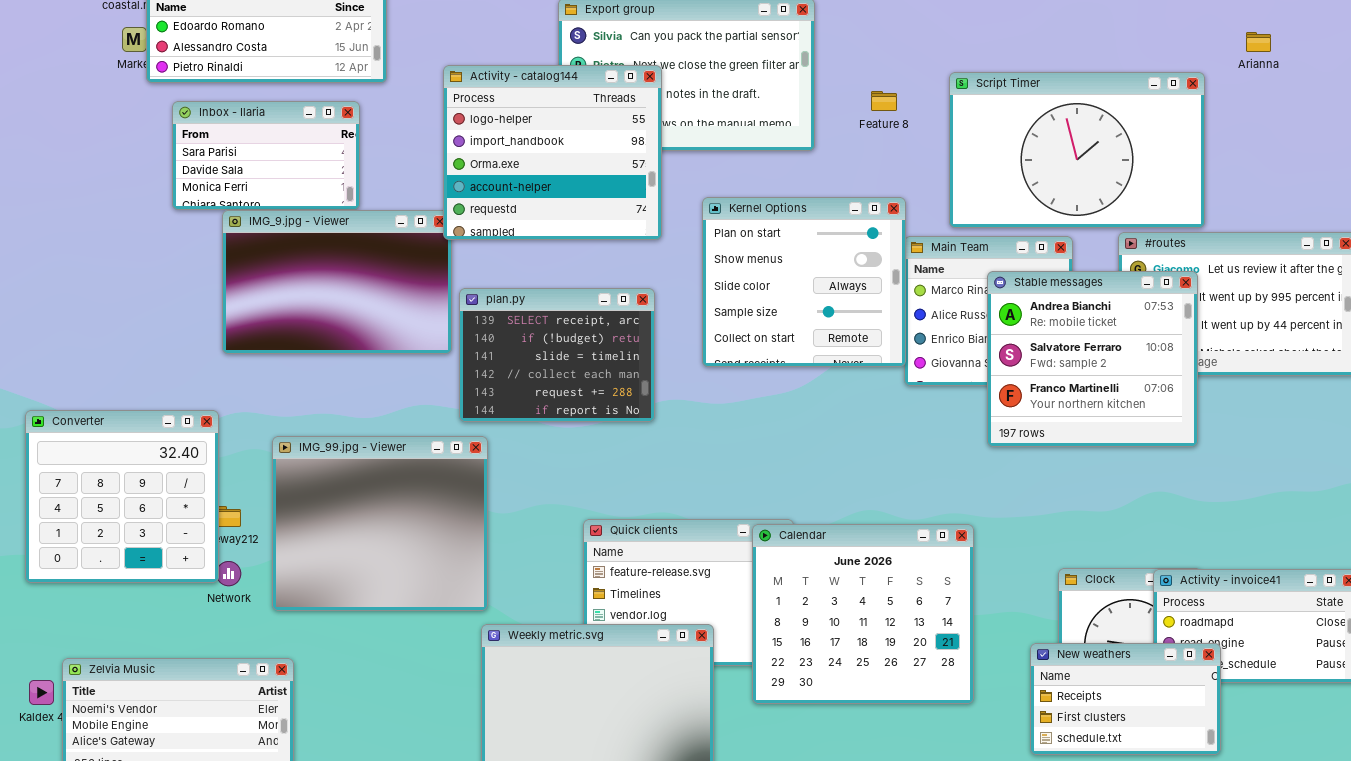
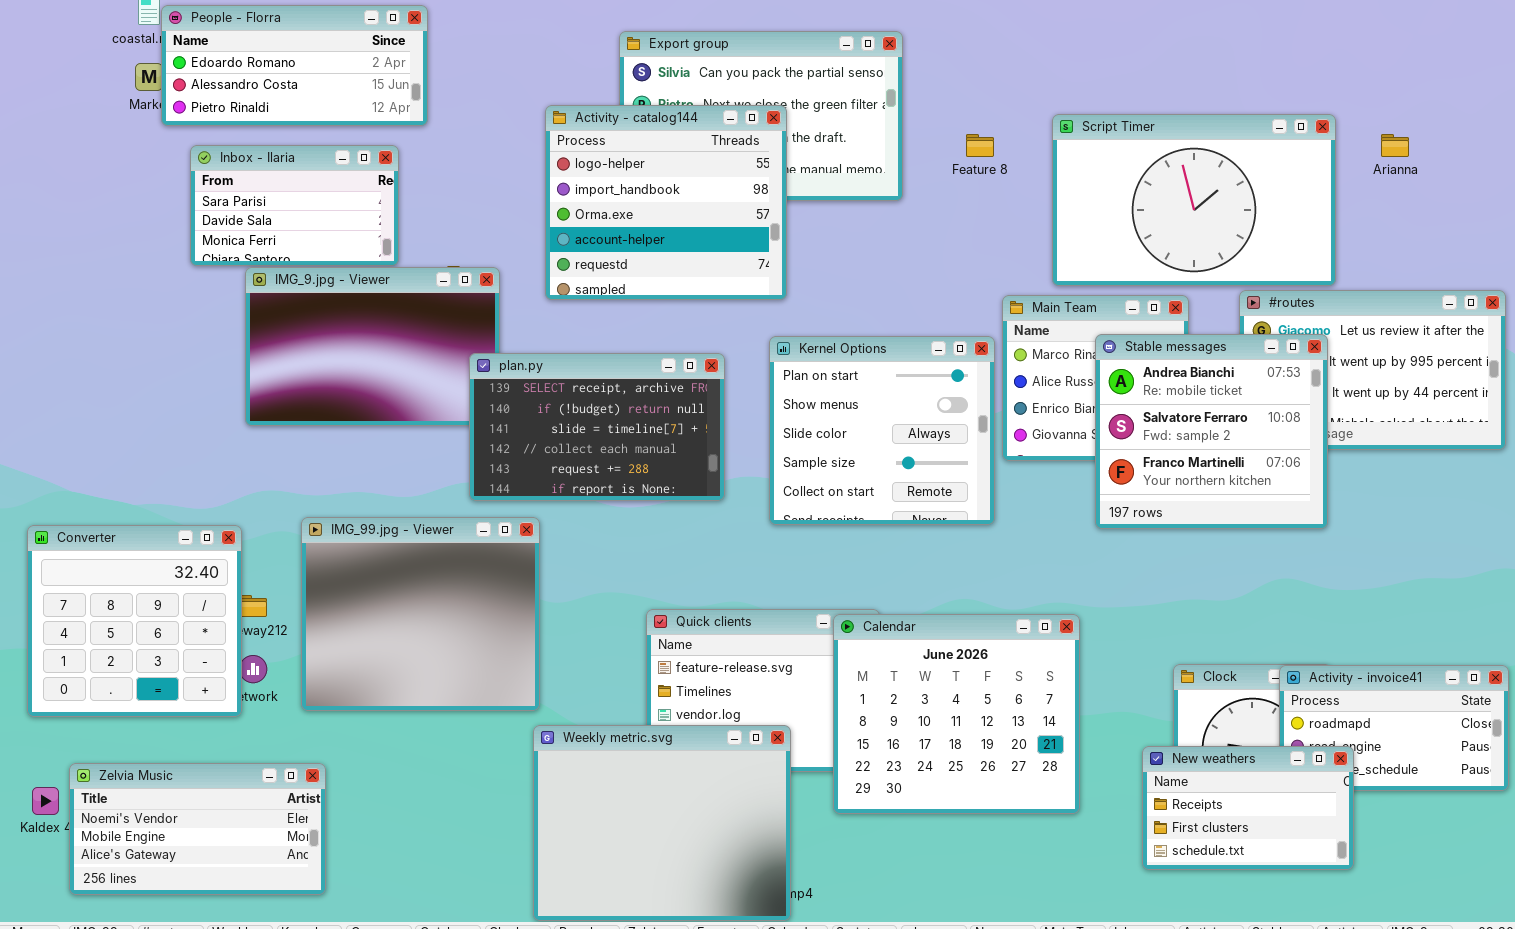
Arianna: [1246,32,1271,52] -> [1381,134,1409,157], moved
Activity - catalog144: [443,65,662,240] -> [545,105,787,300], moved
Kernel Options: [702,197,906,367] -> [769,336,995,525], moved
plan.py: [459,288,655,422] -> [469,353,725,501], resized
Converter: [25,410,219,583] -> [27,525,242,717], moved

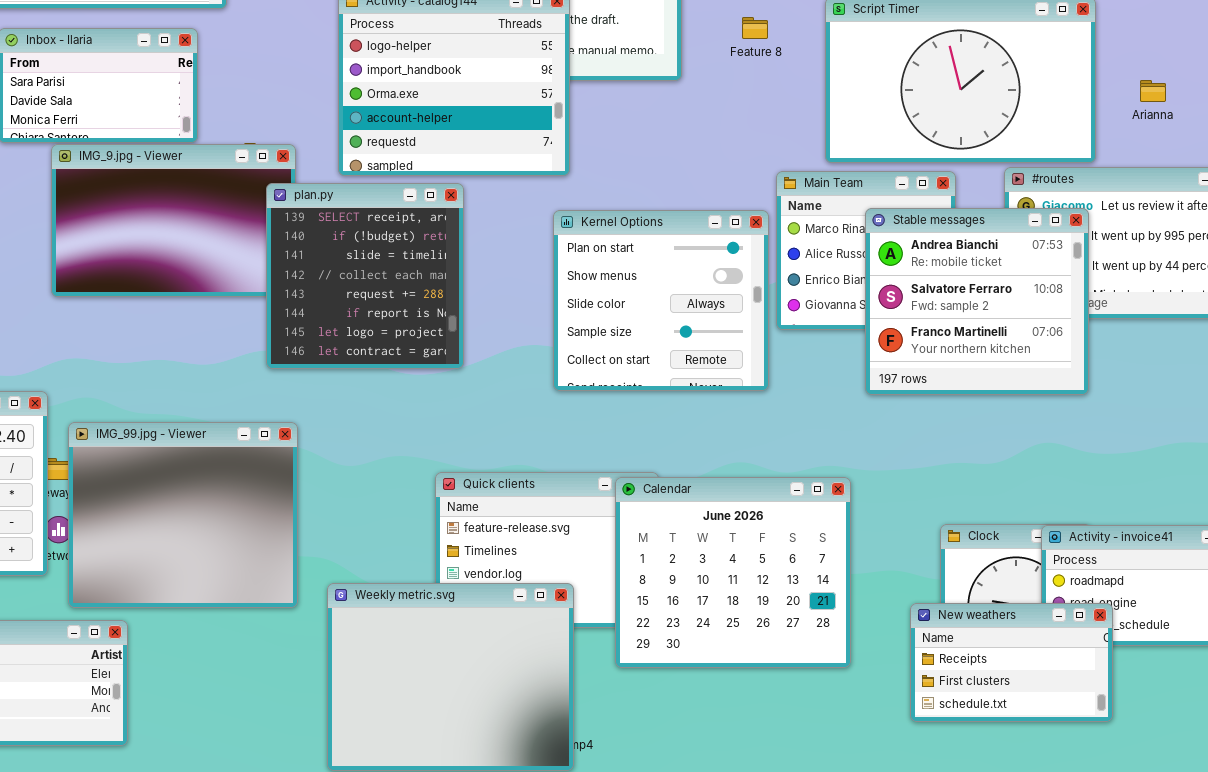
Arianna: [1381,134,1409,157] -> [1140,80,1166,102], moved
plan.py: [469,353,725,501] -> [266,183,464,369], resized
IMG_99.jpg - Viewer: [301,517,540,711] -> [68,422,298,608], moved

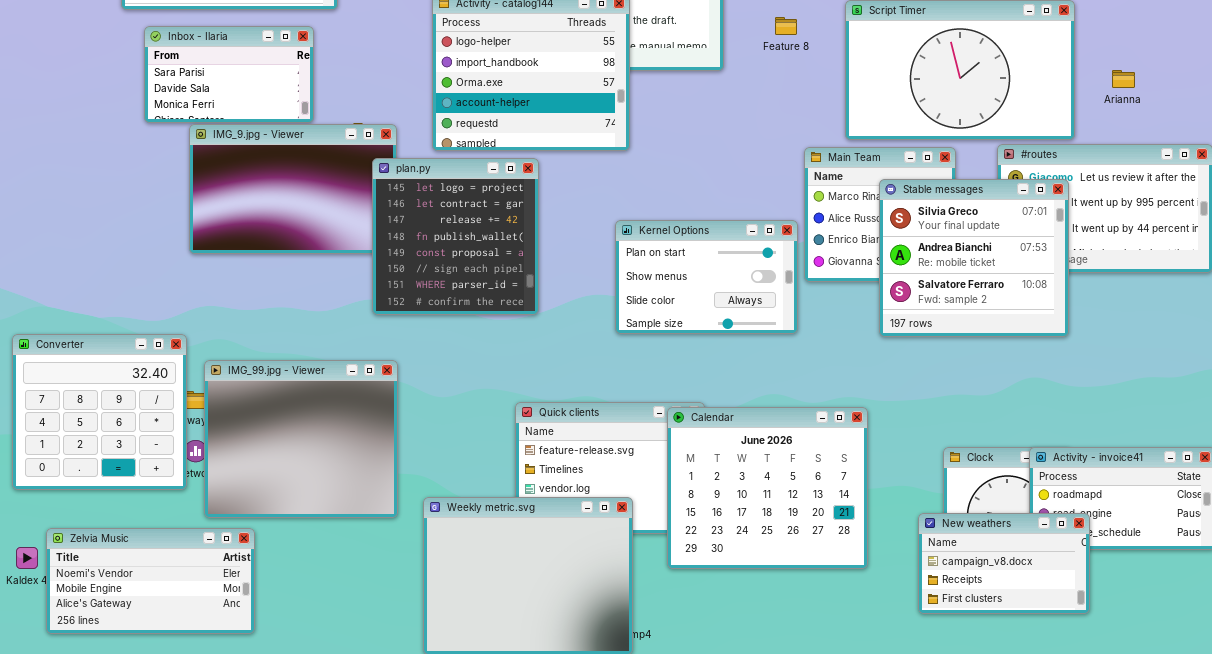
plan.py: [266,183,464,369] -> [372,158,539,315], scrolled down 6 rows
Stable messages: [865,208,1089,395] -> [879,179,1069,337], scrolled up 1 row
Kernel Options: [553,210,769,391] -> [615,220,798,334], resized
New weathers: [910,603,1113,722] -> [918,513,1090,614], scrolled up 1 row

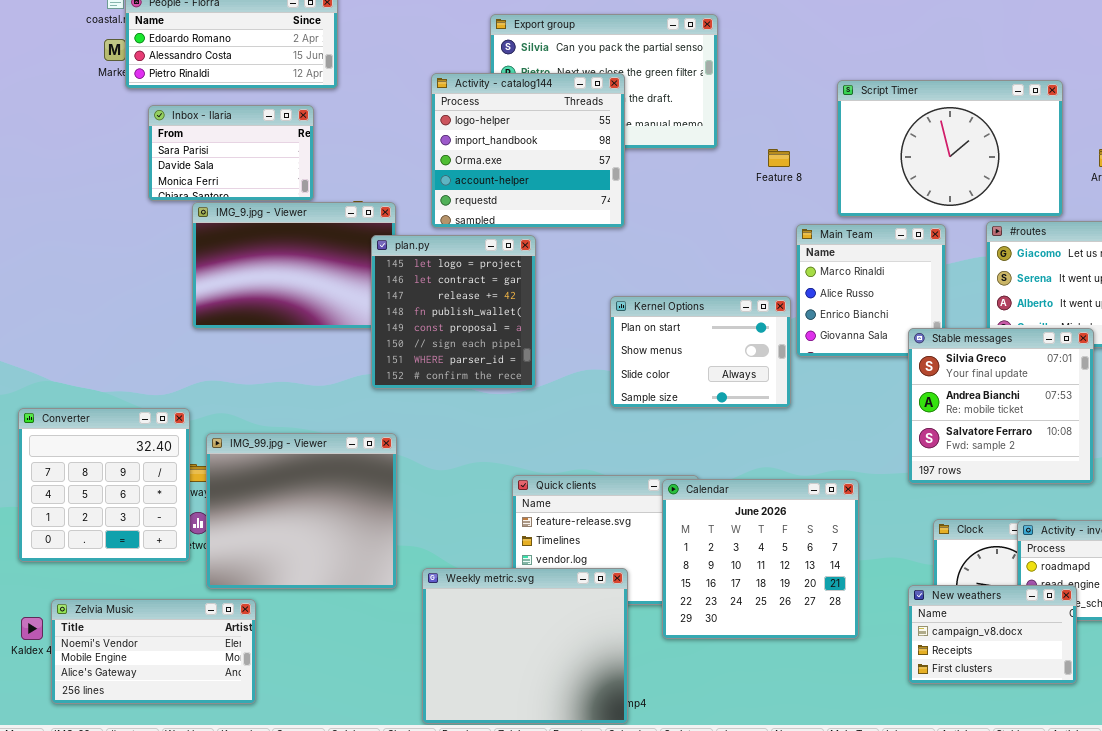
Feature 8: [775,17,797,35] -> [768,149,790,167], moved
Stable messages: [879,179,1069,337] -> [908,328,1094,484], moved

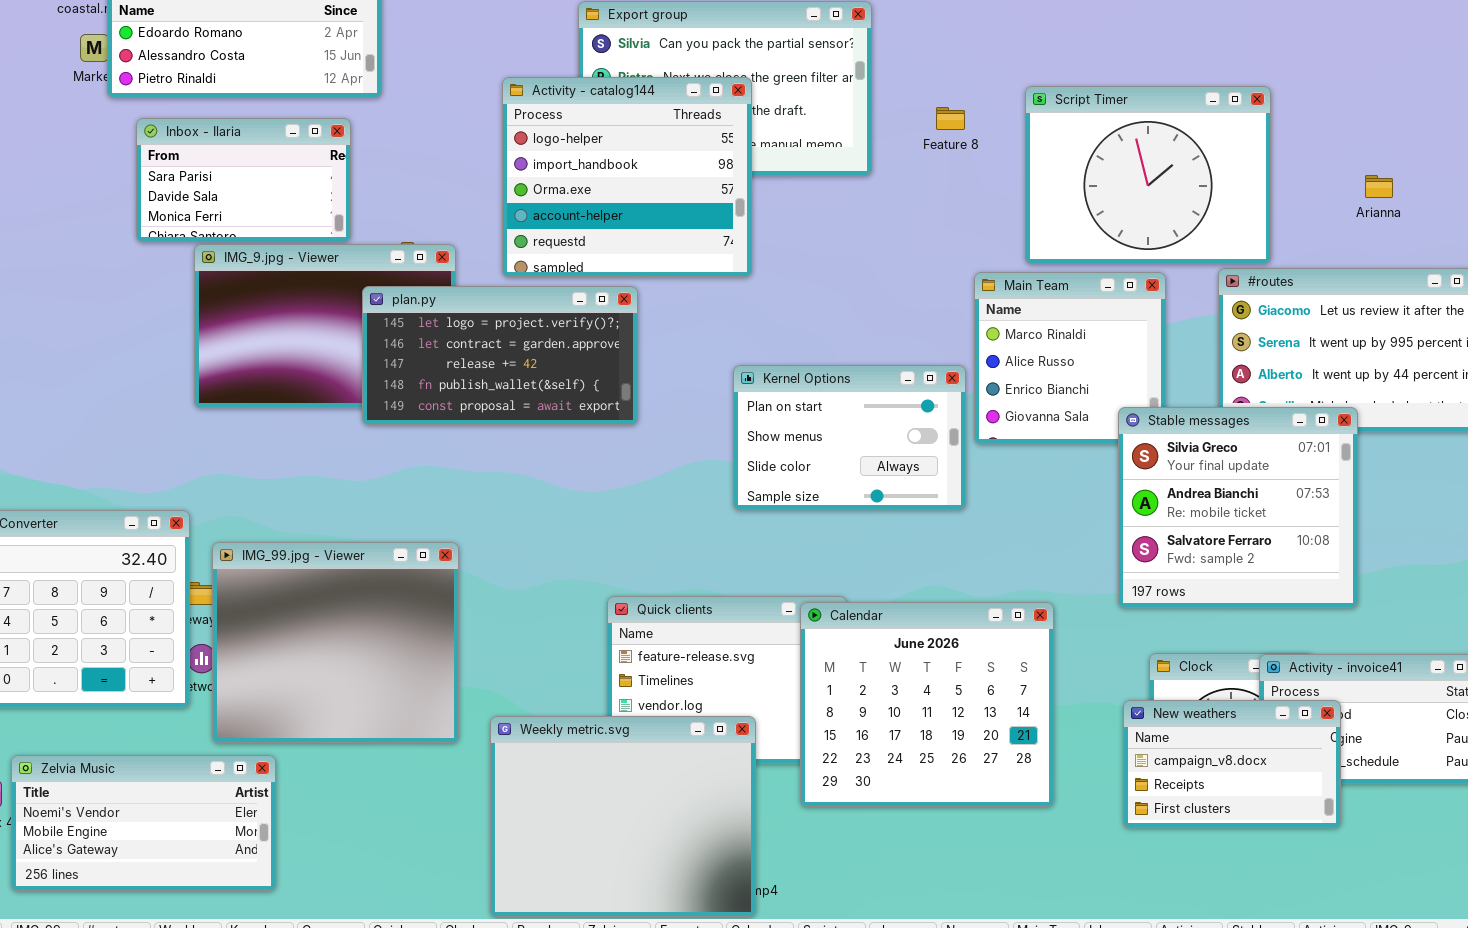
Script Timer: [837,80,1063,217] -> [1025,86,1271,264], resized
Feature 8: [768,149,790,167] -> [936,107,965,130], moved
plan.py: [371,235,536,389] -> [362,286,638,425], resized
New weathers: [908,585,1077,684] -> [1123,700,1341,828], moved

